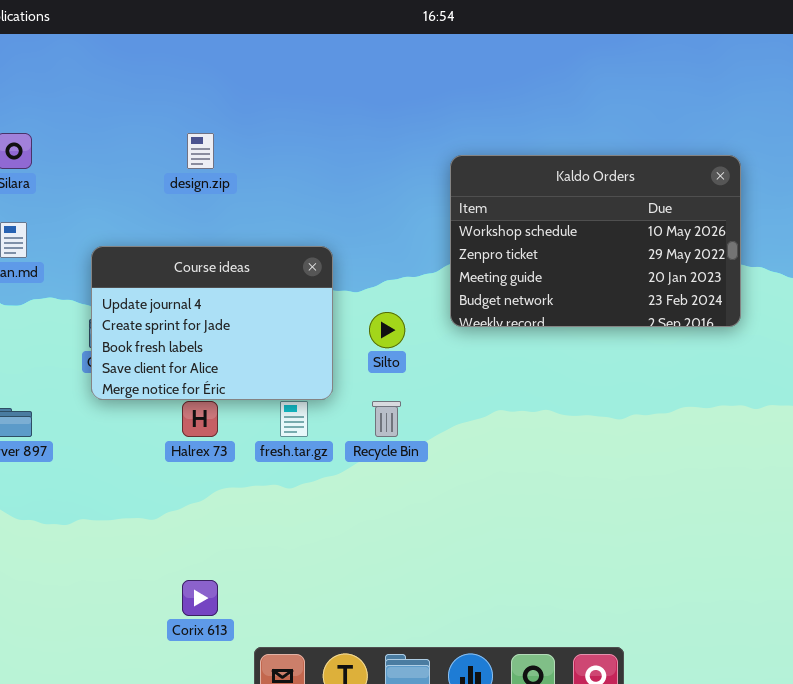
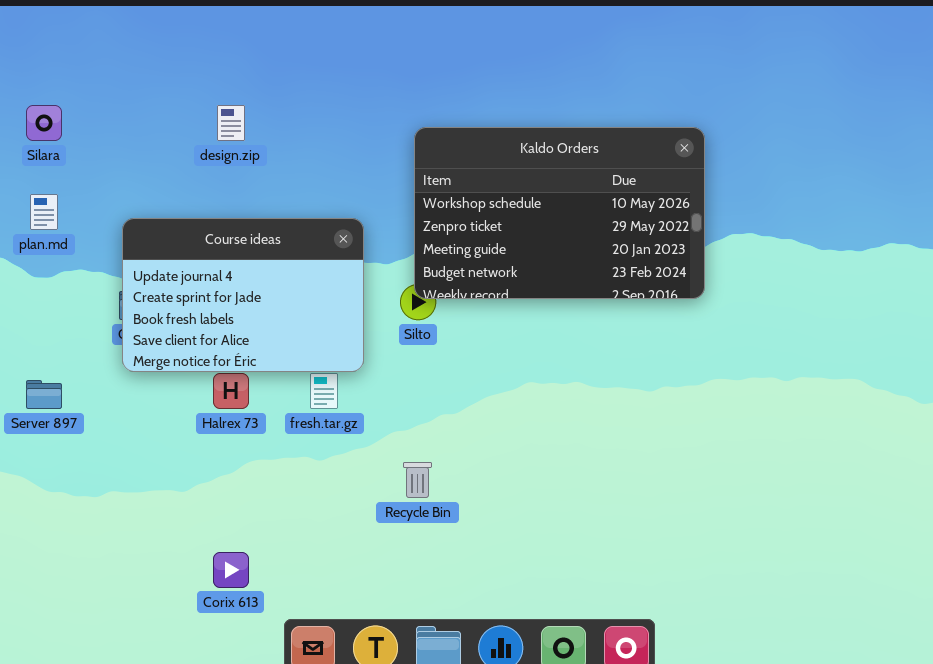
Kaldo Orders: [450,155,741,327] -> [414,127,705,299], moved
Recycle Bin: [372,401,401,437] -> [403,462,432,498], moved

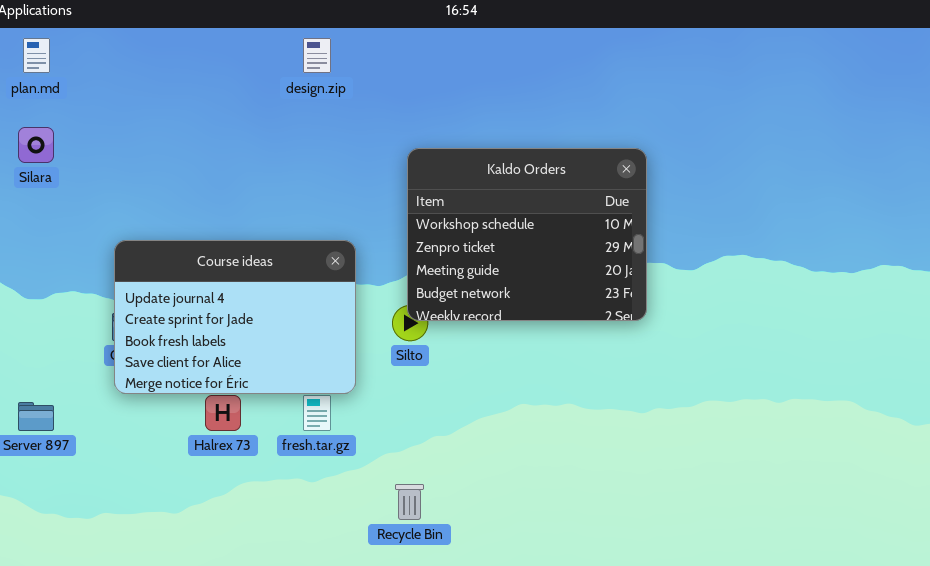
design.zip: [217,105,245,141] -> [303,38,331,73], moved
Kaldo Orders: [414,127,705,299] -> [407,148,647,321], resized
plan.md: [30,194,58,230] -> [23,38,50,73], moved

